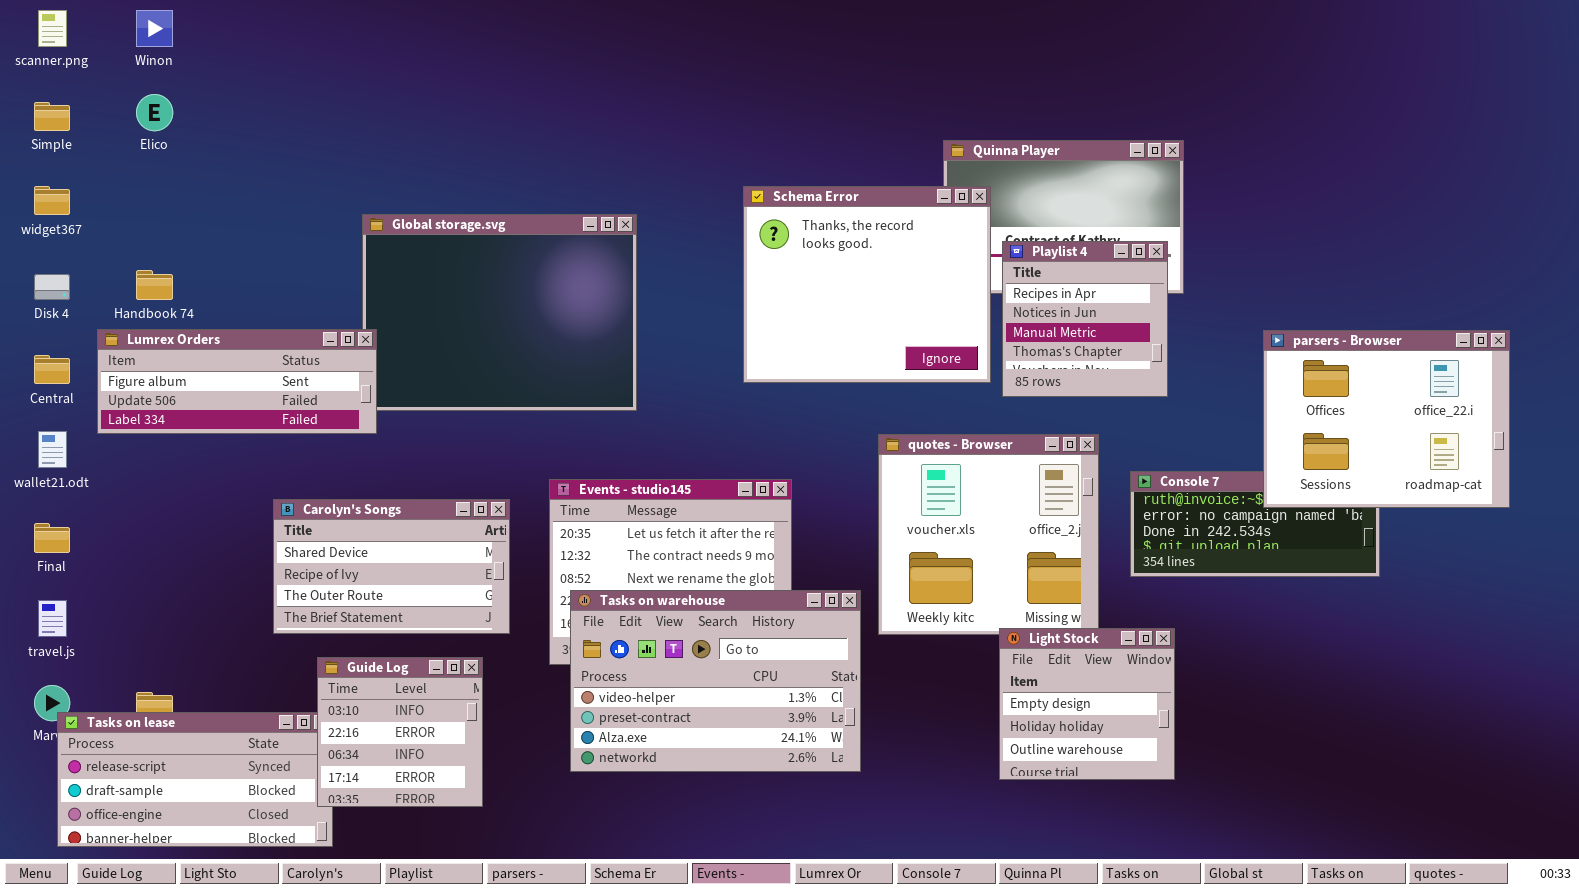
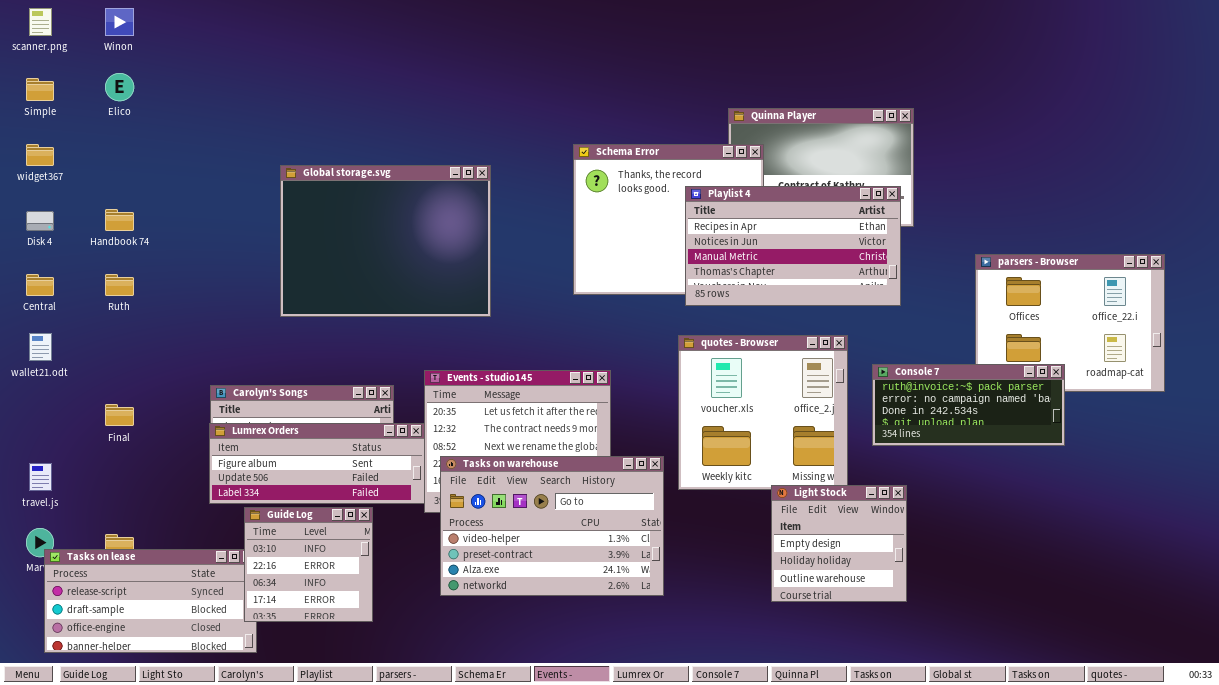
Playlist 4: [1002,241,1168,397] -> [685,186,901,306], resized
Lumrex Orders: [97,329,377,434] -> [209,423,425,504], moved
Console 7: [1130,471,1380,577] -> [872,364,1065,446], raised
Final: [34,523,70,553] -> [105,404,134,426], moved

